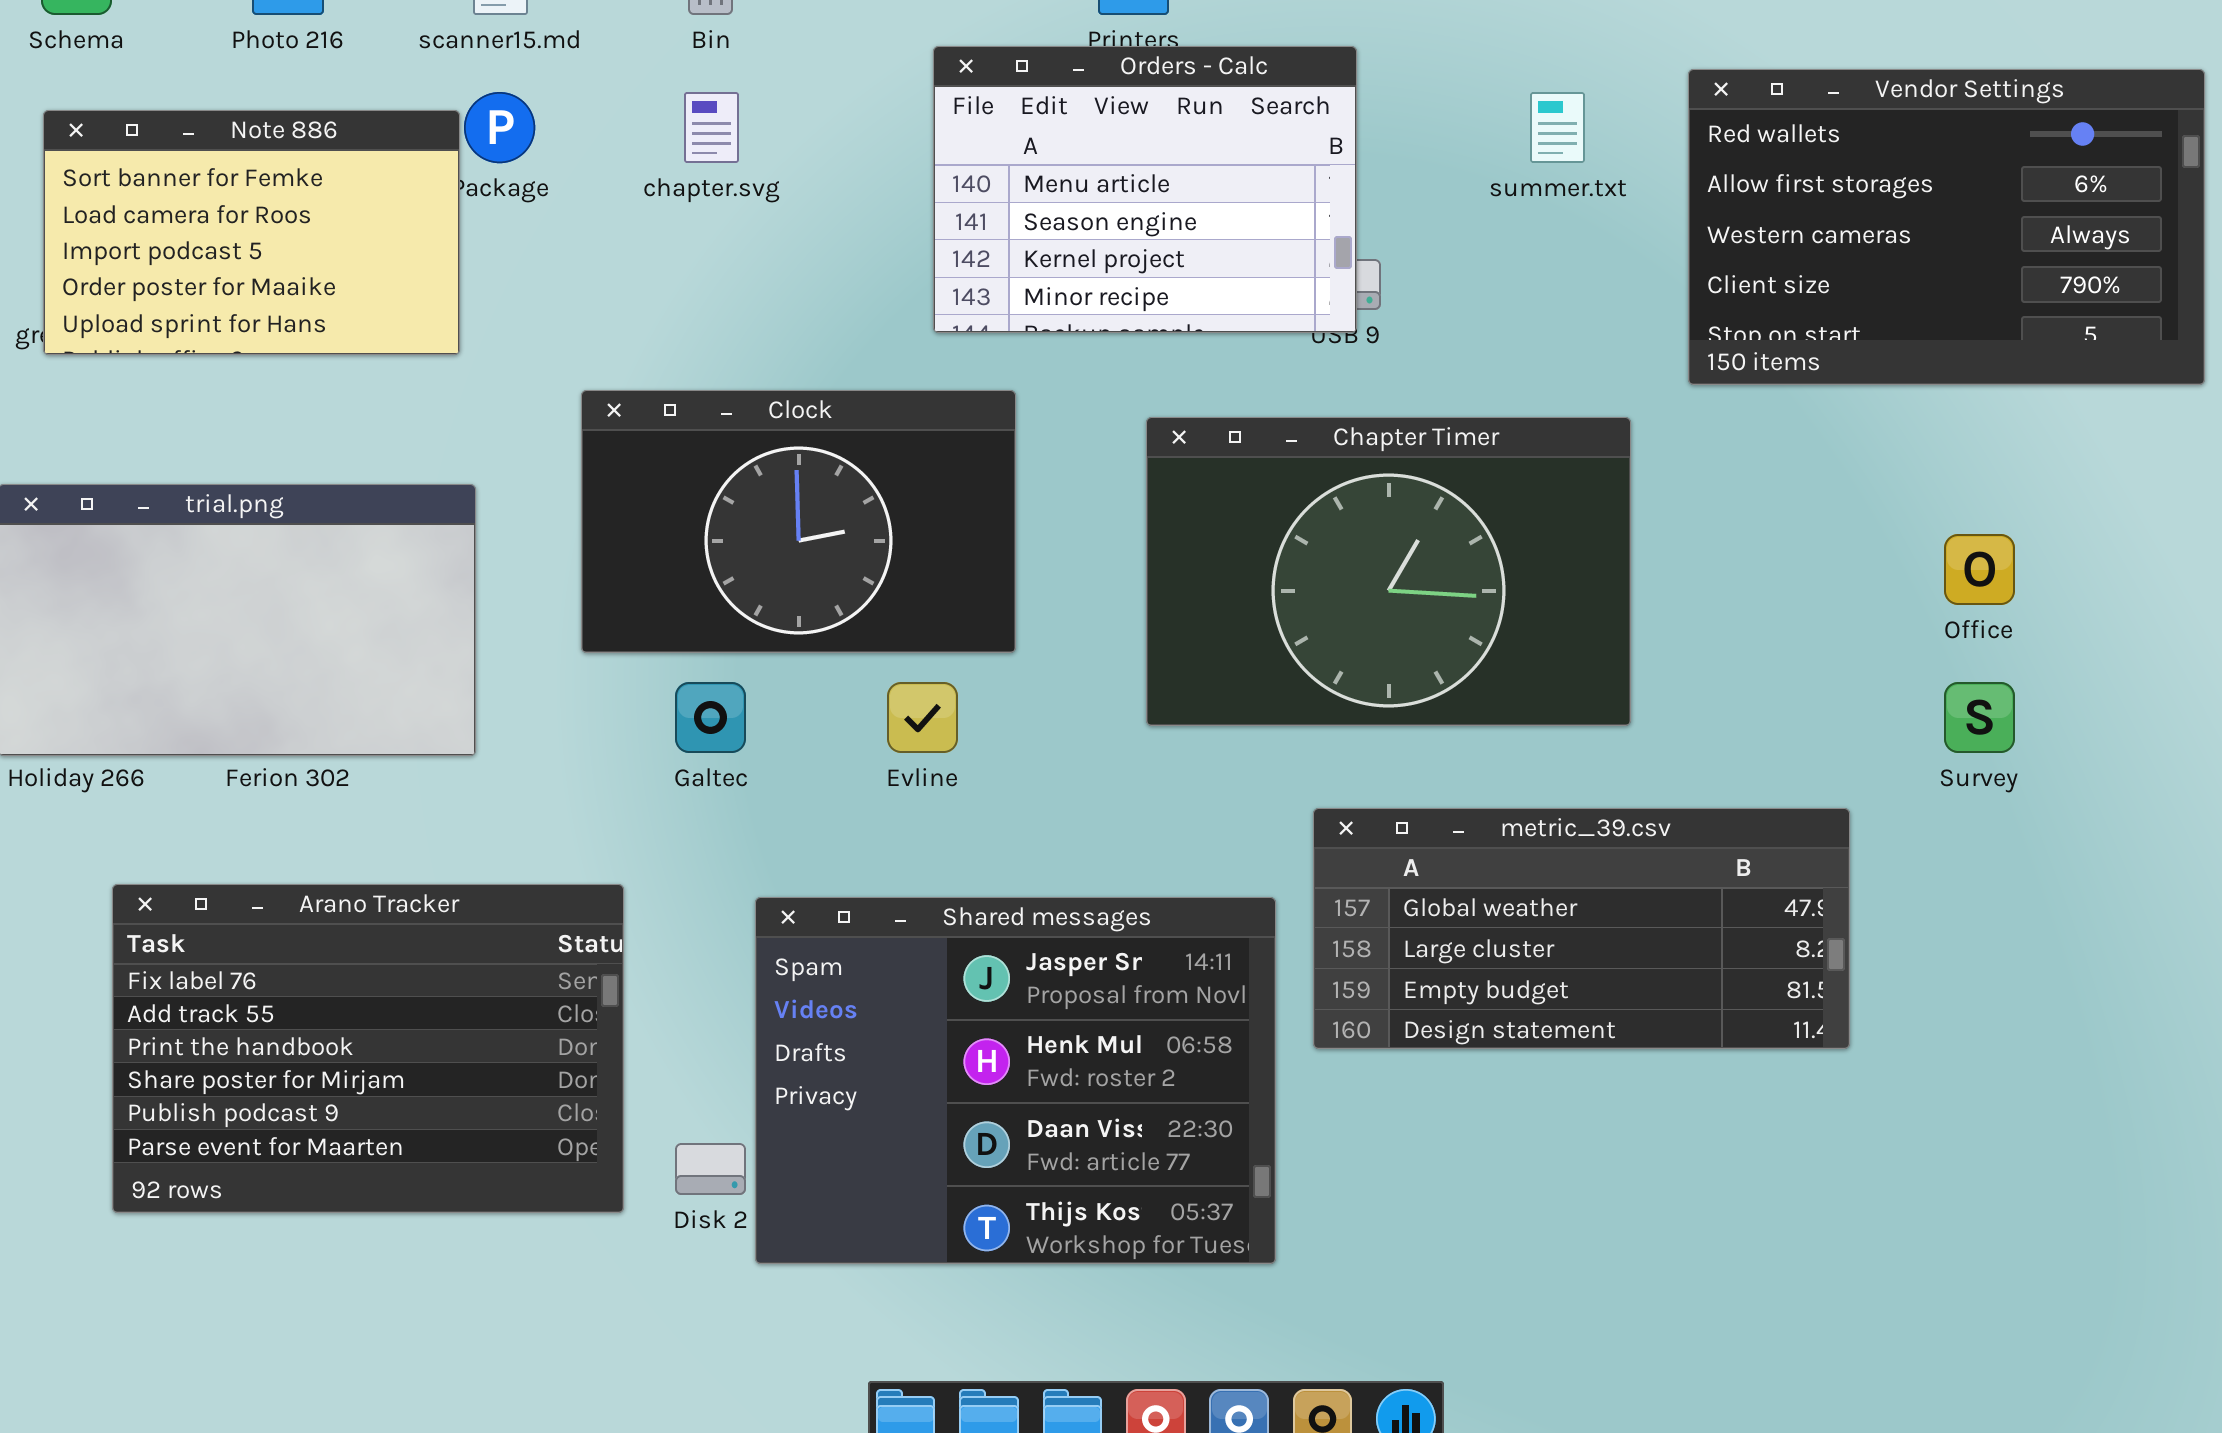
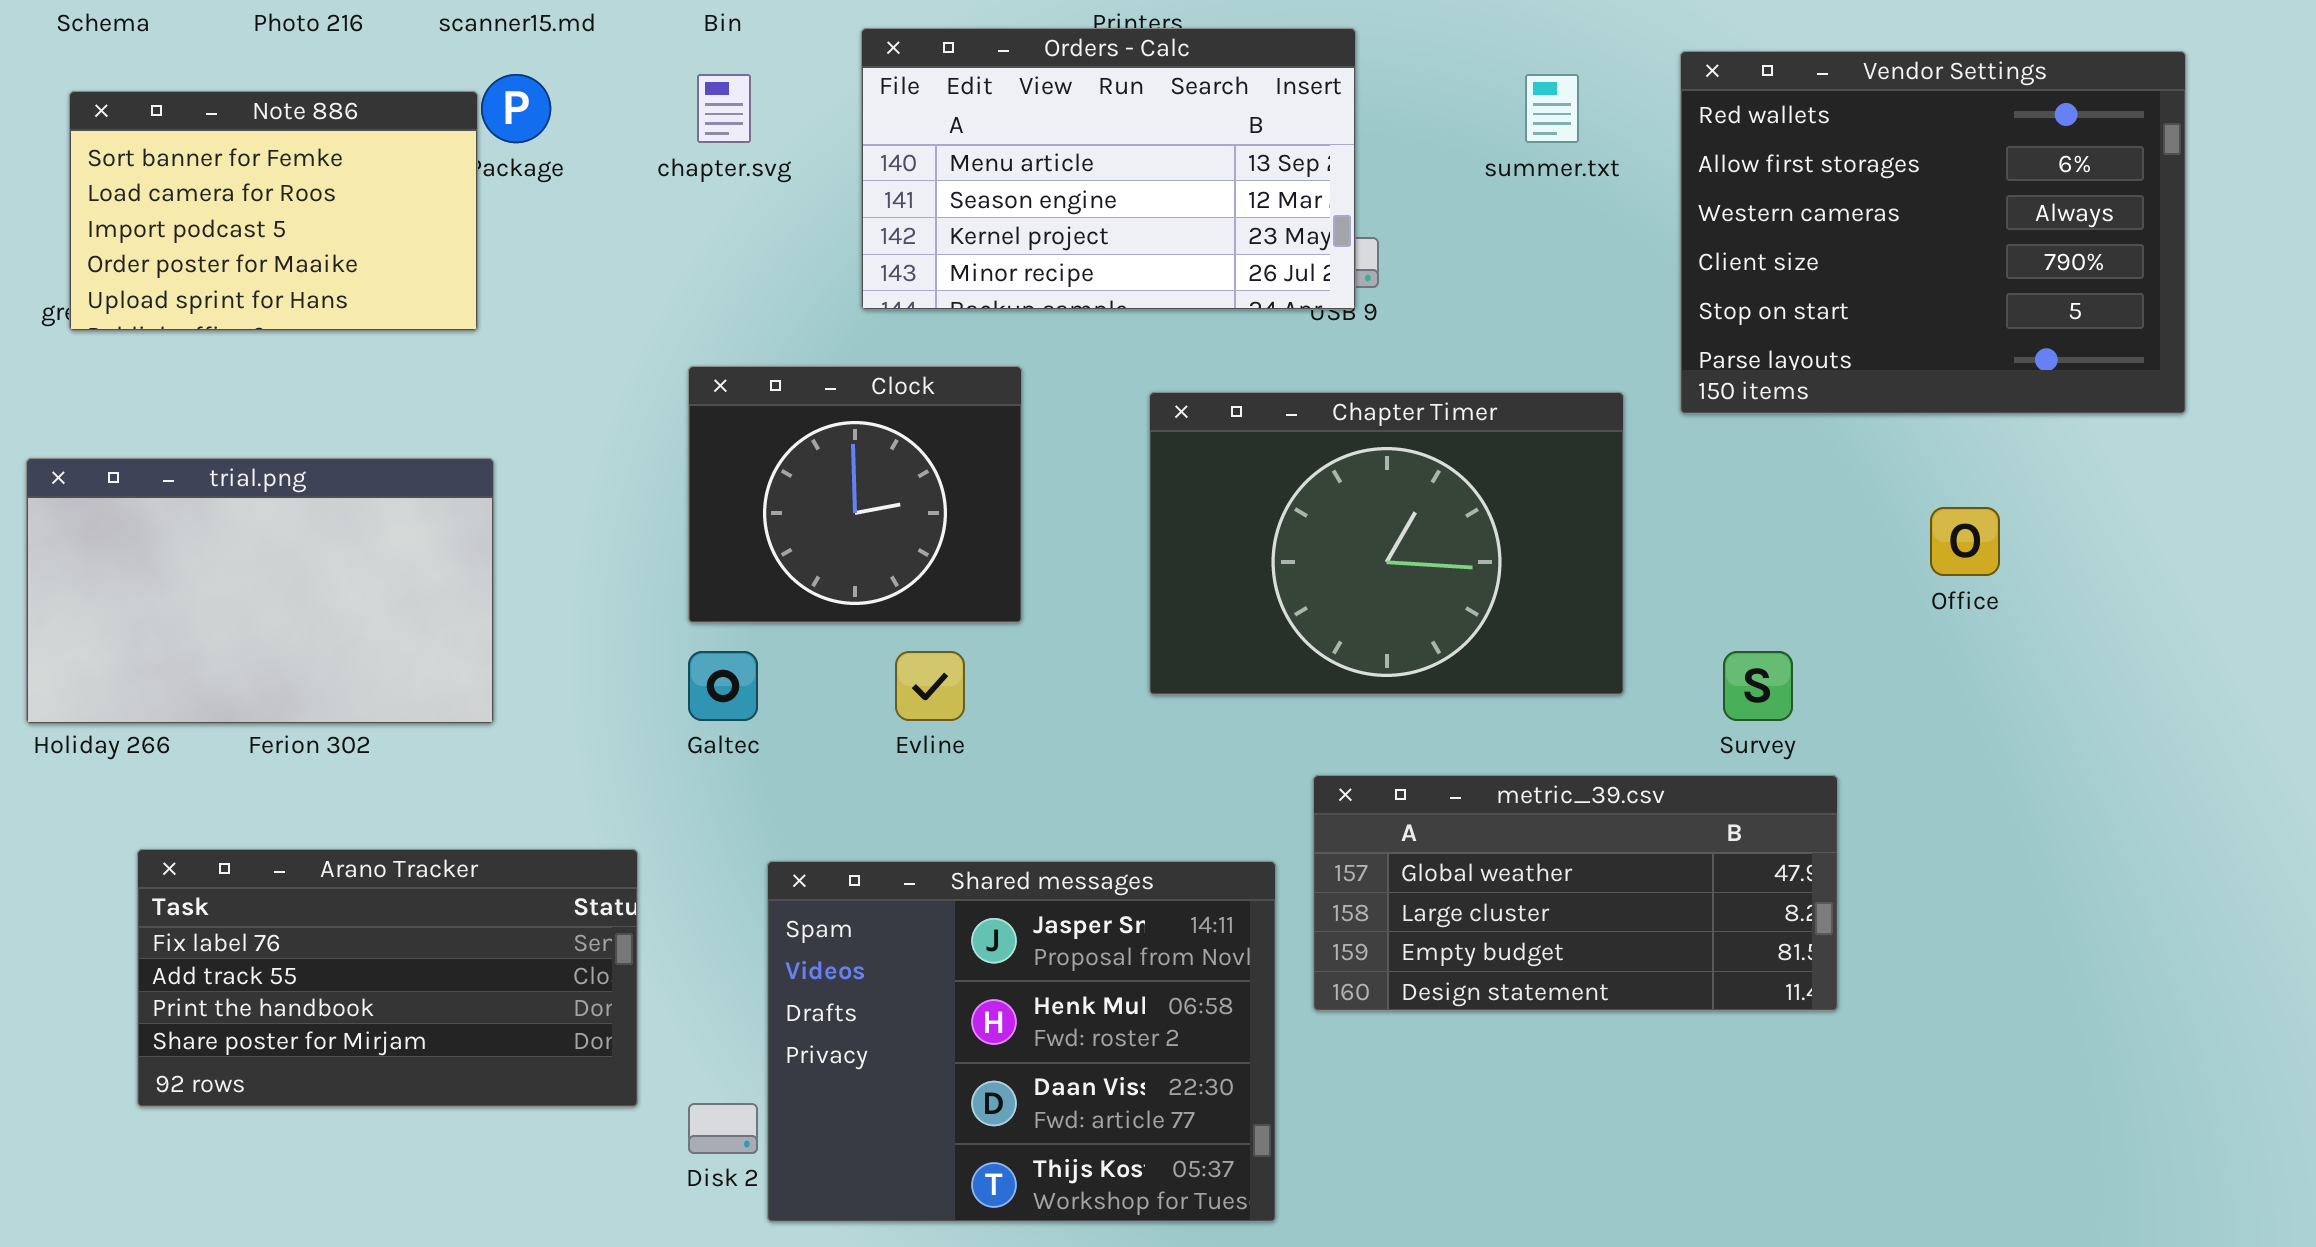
Orders - Calc: [933,46,1357,333] -> [861,28,1356,310], resized
Vendor Settings: [1688,69,2205,385] -> [1680,51,2186,414], resized
Clock: [581,390,1016,653] -> [688,366,1022,623], resized
Survey: [1944,682,2015,753] -> [1723,651,1793,721], moved
Arano Tracker: [112,884,624,1213] -> [137,849,638,1107], resized

